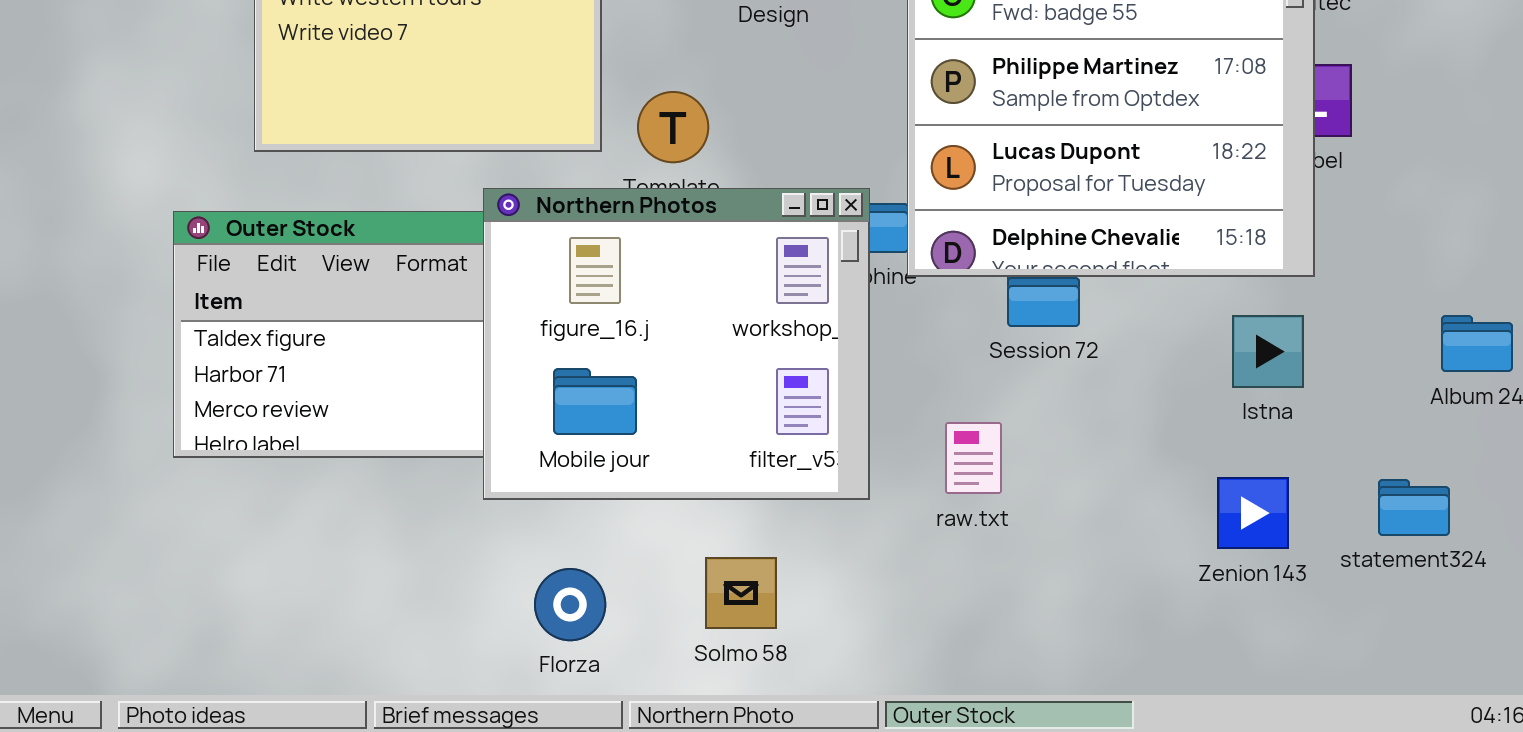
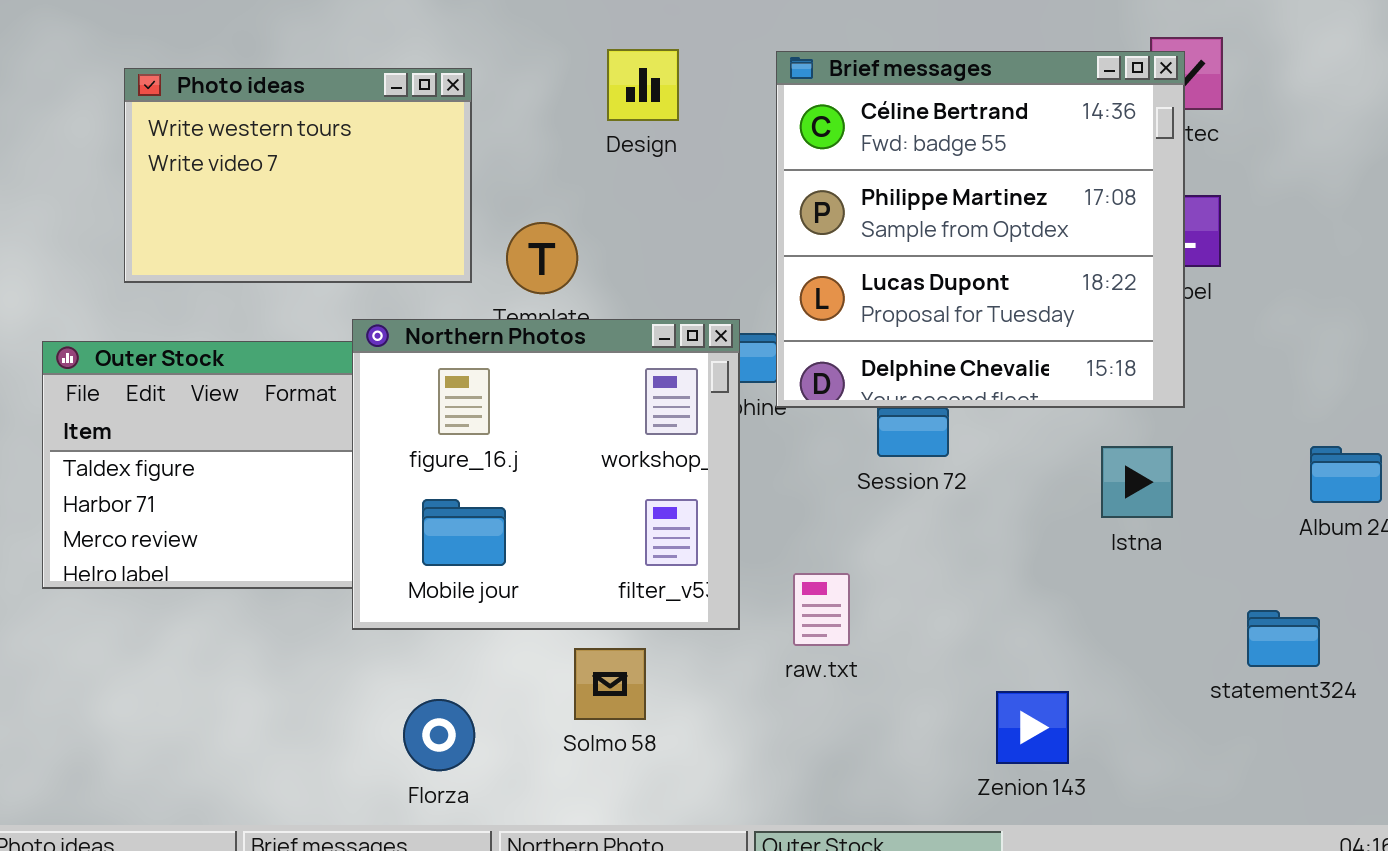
raw.txt: [945,422,1002,494] -> [793,573,850,646], moved
Zenion 143: [1217,477,1289,549] -> [996,691,1069,764], moved
Solmo 58: [705,557,777,629] -> [574,648,646,720], moved

